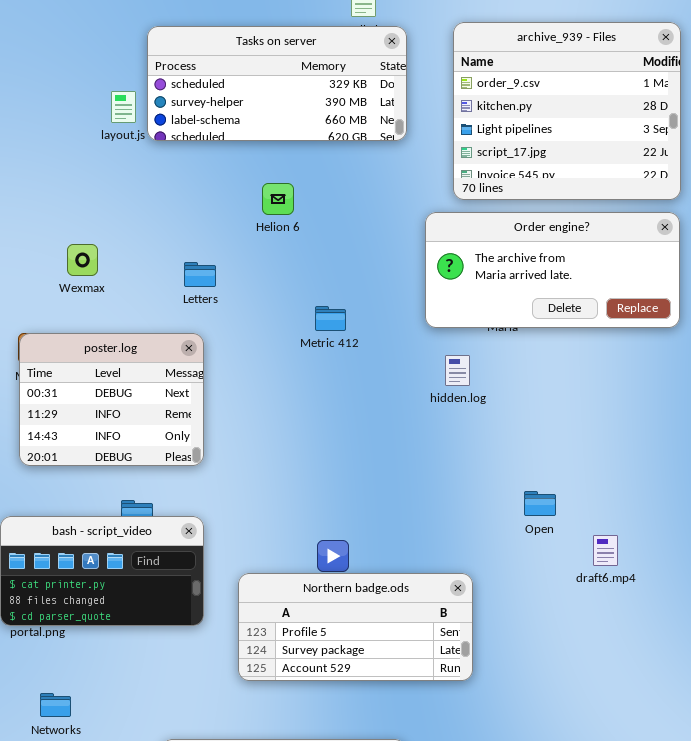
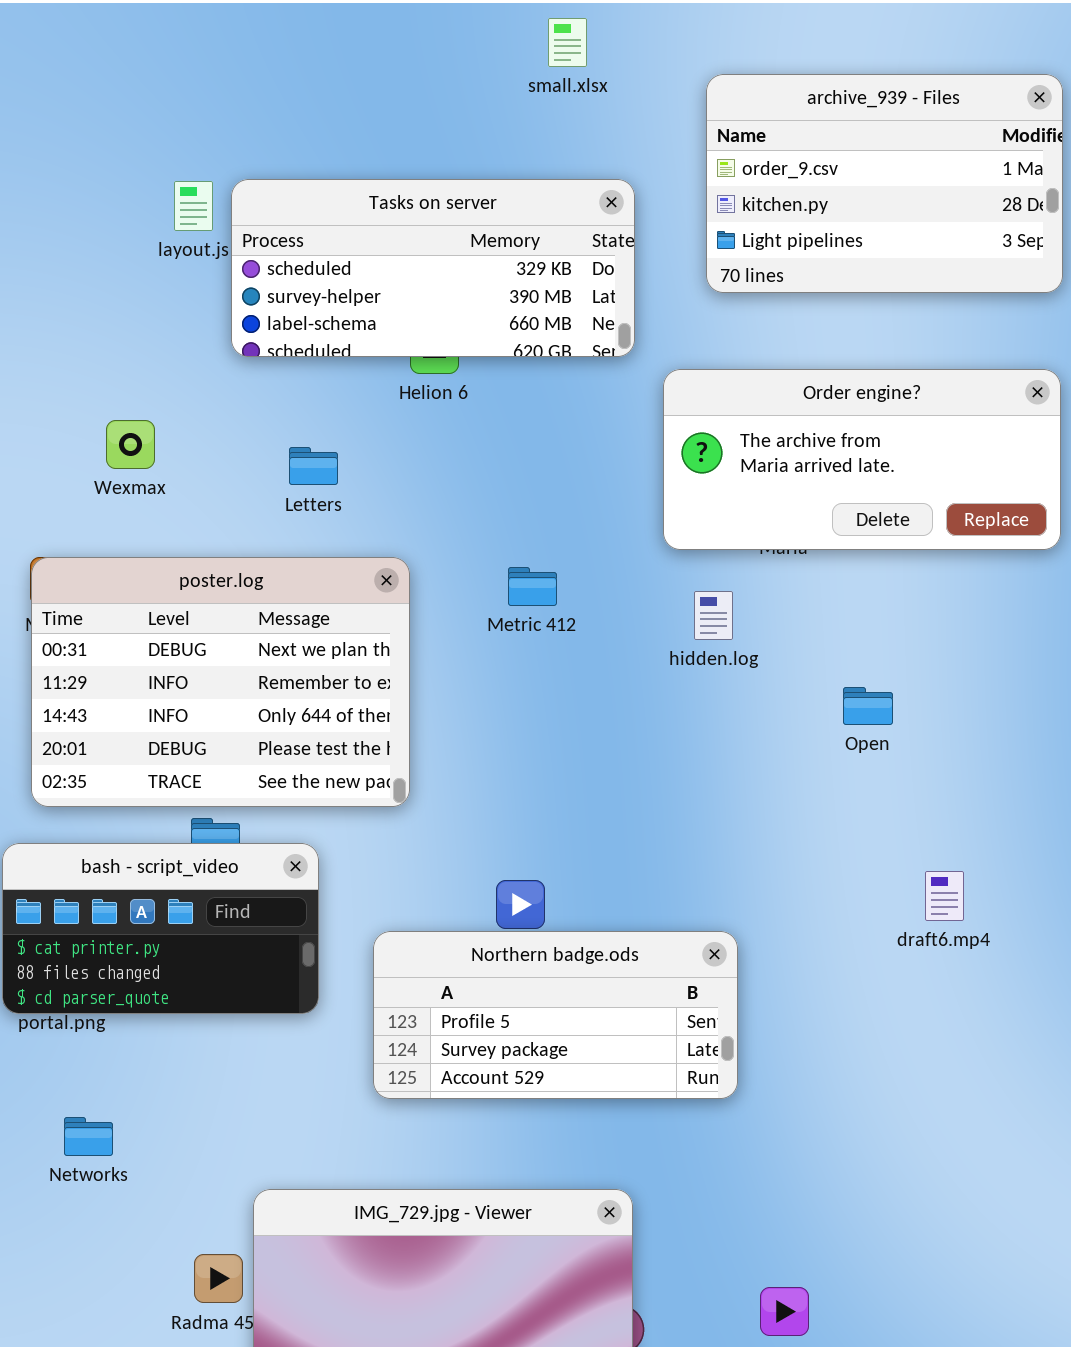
archive_939 - Files: [453,22,681,200] -> [706,74,1063,293], resized
Tasks on server: [147,26,407,141] -> [231,179,635,357], moved
Metric 412: [315,306,346,331] -> [508,567,557,606], moved
poster.log: [19,333,204,466] -> [31,557,410,807], resized
Open: [524,491,556,516] -> [843,687,893,725], moved

